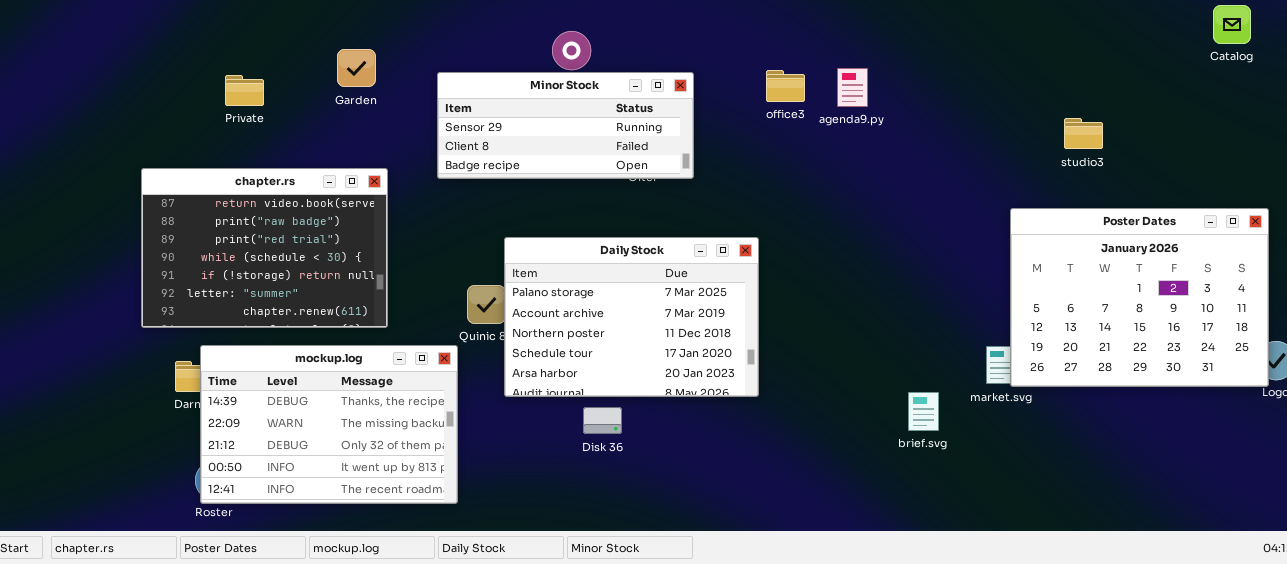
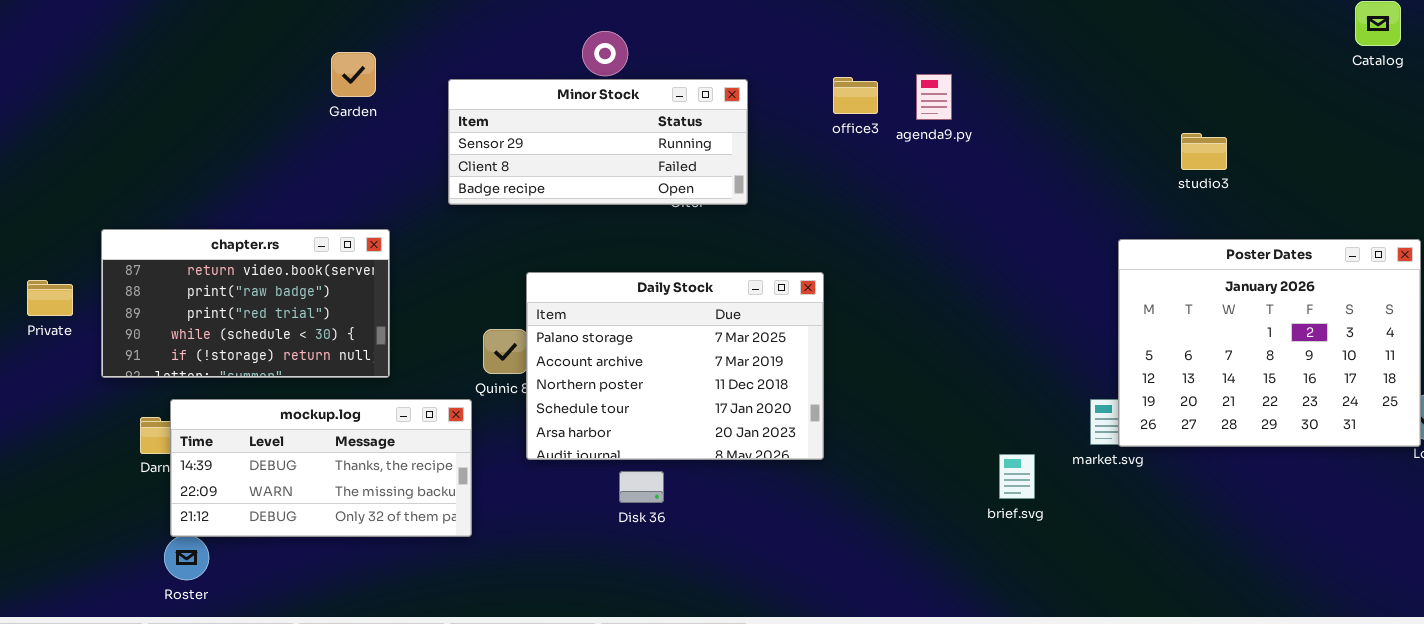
Private: [225,75,264,106] -> [27,280,73,316], moved
chapter.rs: [141,168,388,328] -> [101,229,390,378], resized
mockup.log: [200,345,458,504] -> [170,399,472,537], resized

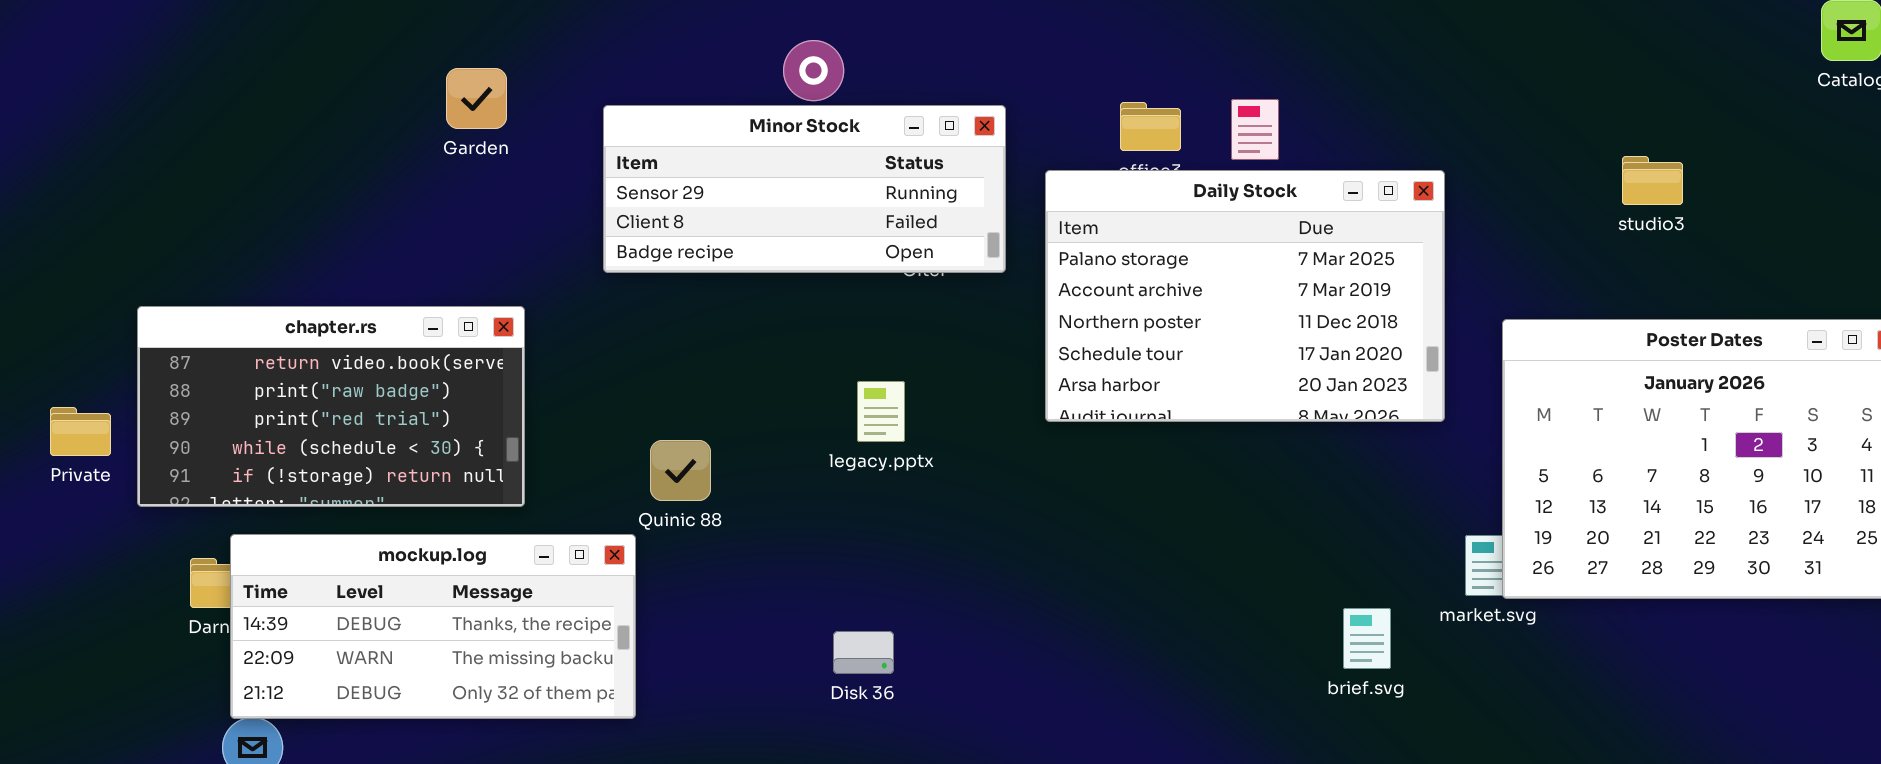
studio3: [1181,133,1227,170] -> [1622,156,1683,205], moved
Daily Stock: [526,272,824,460] -> [1045,170,1445,422], moved
Private: [27,280,73,316] -> [50,407,111,456], moved

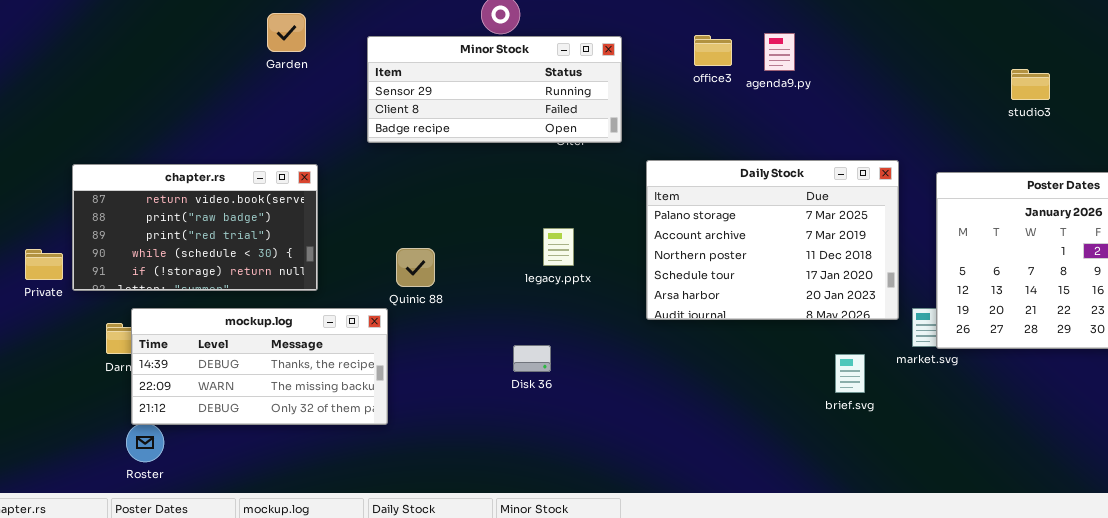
Daily Stock: [1045,170,1445,422] -> [646,160,899,320], moved
legacy.pptx: [857,381,905,442] -> [543,228,574,266], moved
Private: [50,407,111,456] -> [25,249,63,280], moved
Disk 36: [833,631,894,674] -> [513,345,551,372], moved

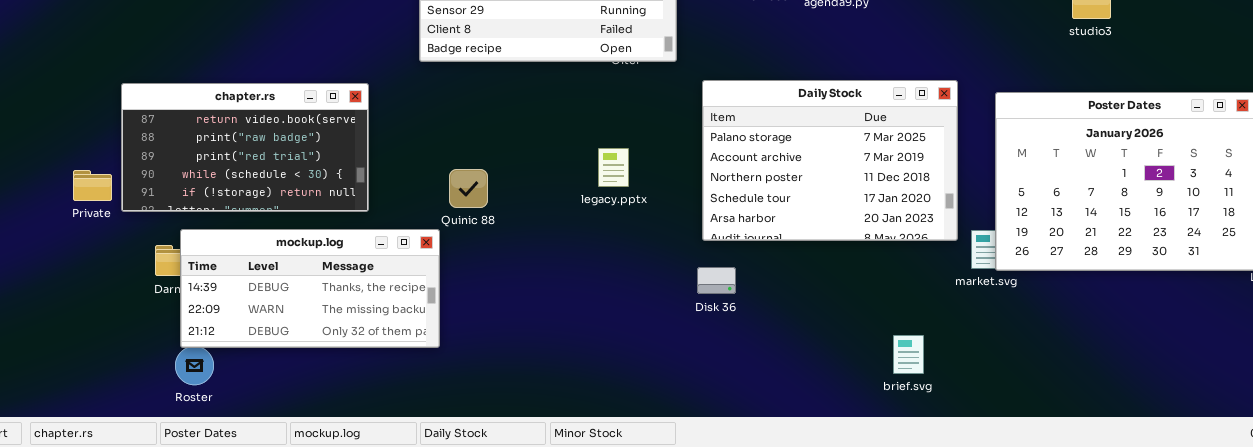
Disk 36: [513,345,551,372] -> [697,267,736,294], moved
brief.svg: [835,354,865,393] -> [893,335,924,374], moved

